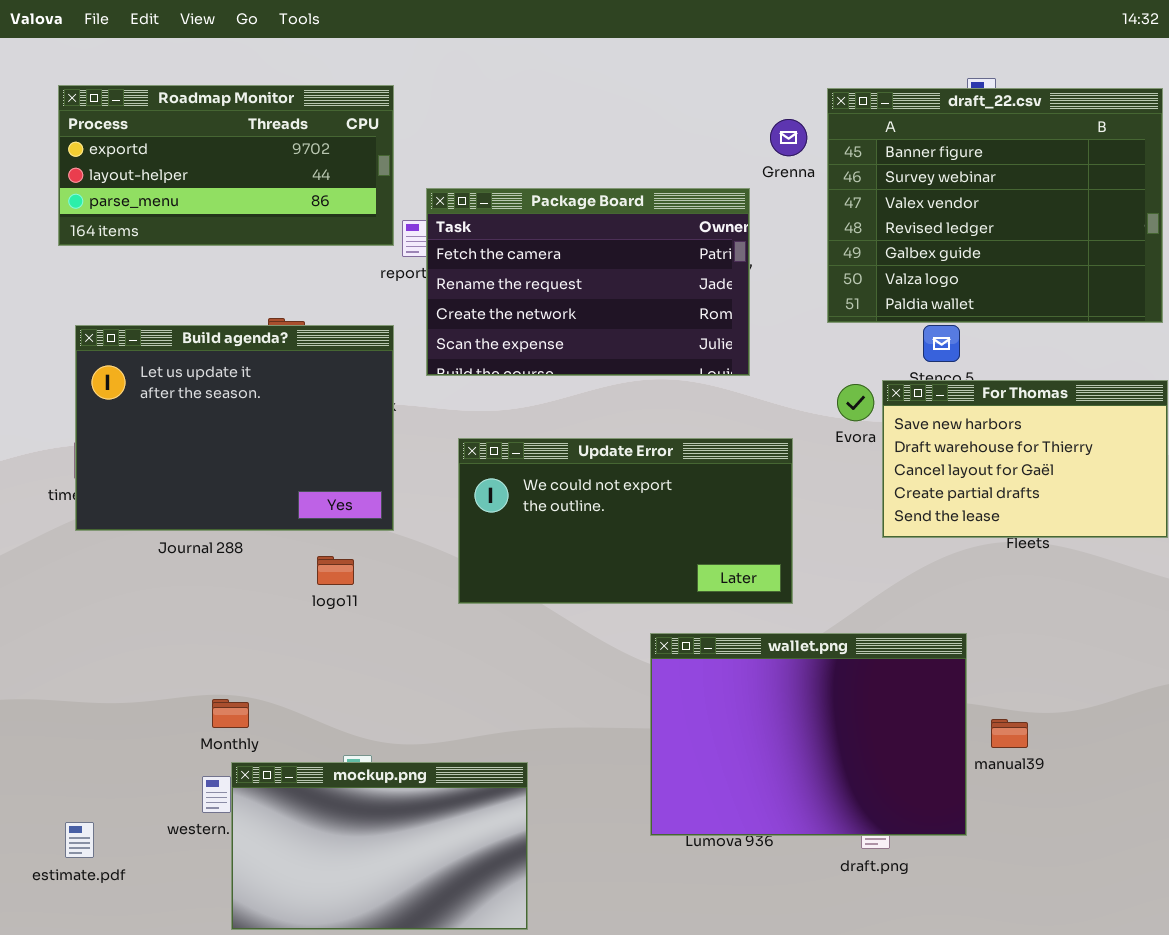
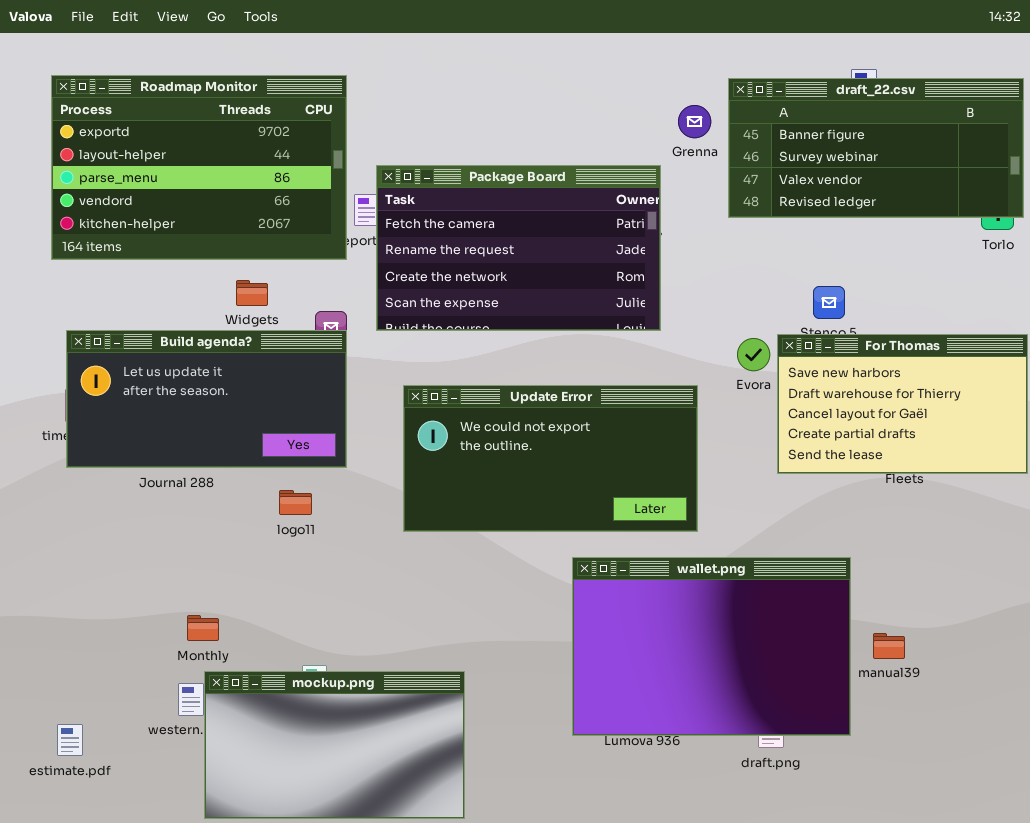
Roadmap Monitor: [58,85,394,246] -> [51,75,347,260], resized
draft_22.csv: [827,88,1163,323] -> [728,78,1024,218], resized
Build agenda?: [75,325,394,531] -> [66,330,347,468], resized

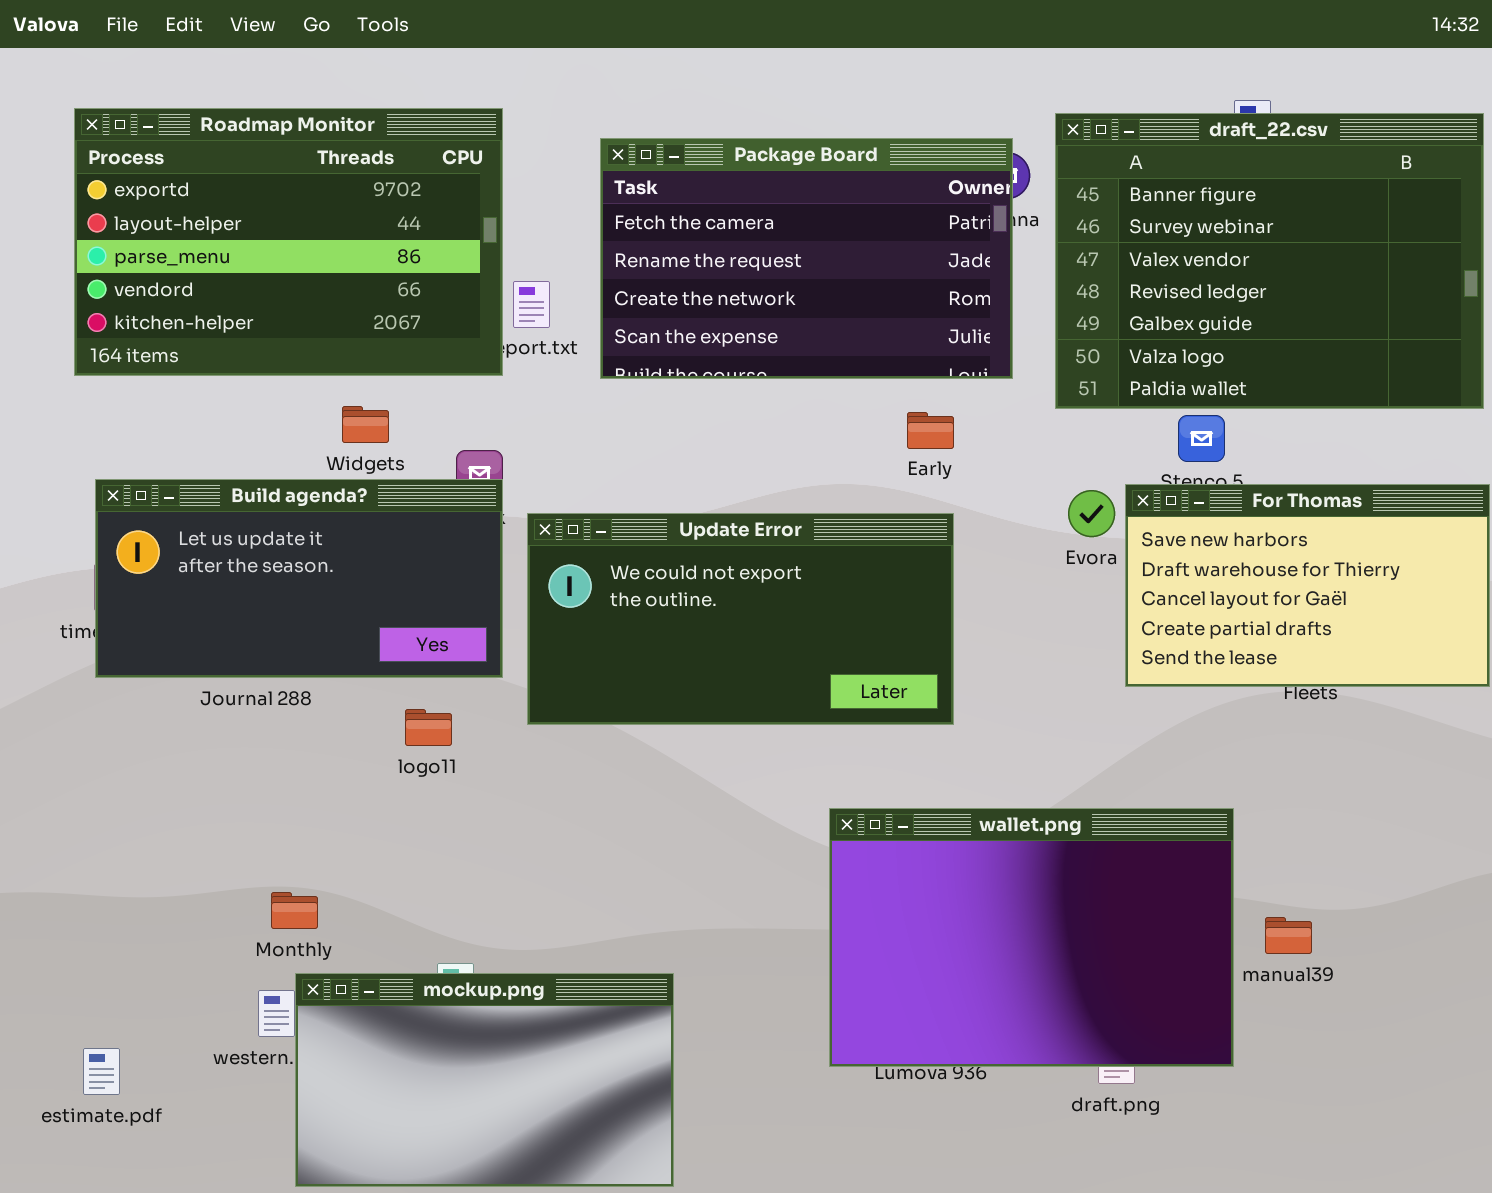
draft_22.csv: [728,78,1024,218] -> [1055,113,1484,409], resized
Package Board: [376,165,661,331] -> [600,138,1013,379], moved
Update Error: [403,385,698,532] -> [527,513,954,725], moved

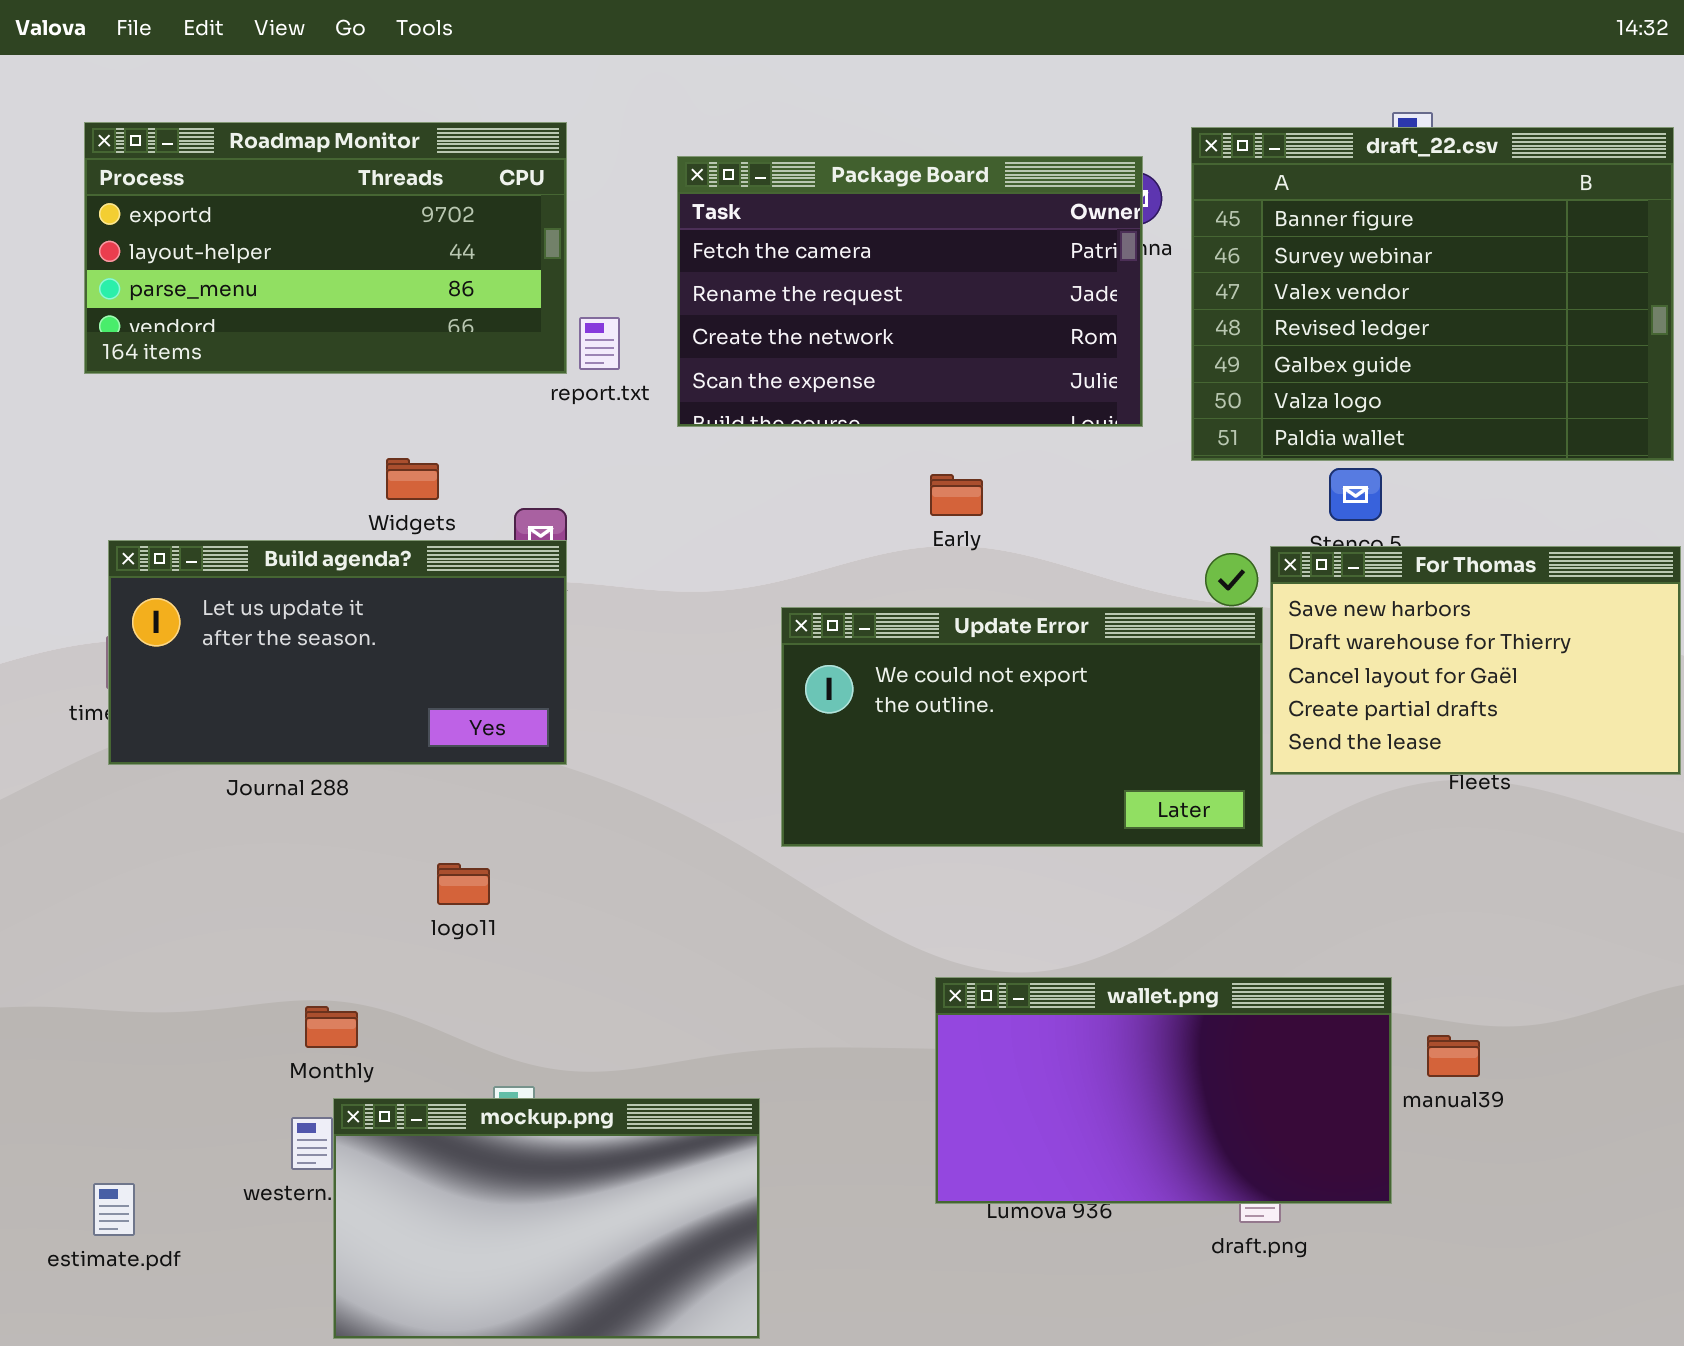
Roadmap Monitor: [74,108,503,376] -> [84,122,567,374], resized
Early: [907,412,954,449] -> [930,474,983,516], moved
Update Error: [527,513,954,725] -> [781,607,1263,847], moved
logo11: [405,709,452,746] -> [437,863,490,905], moved
wallet.png: [829,808,1234,1067] -> [935,977,1392,1204], resized

